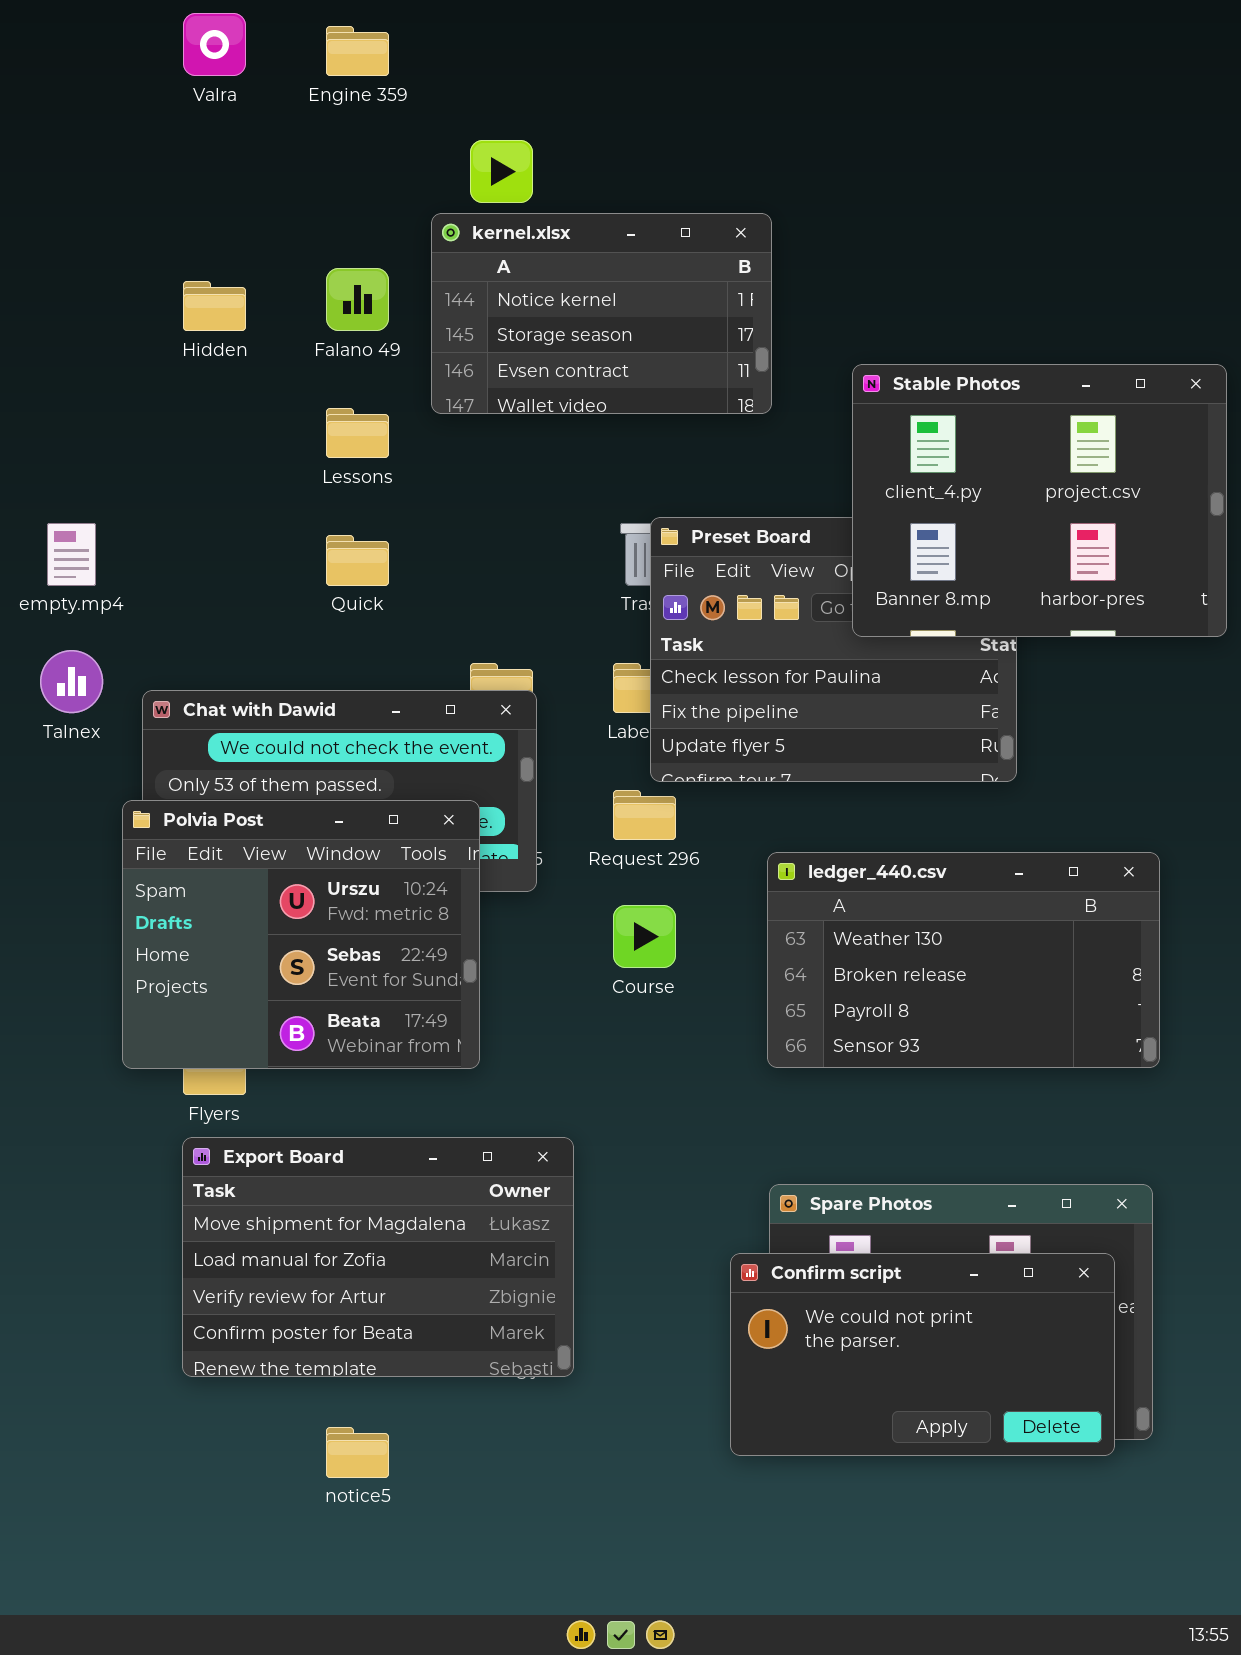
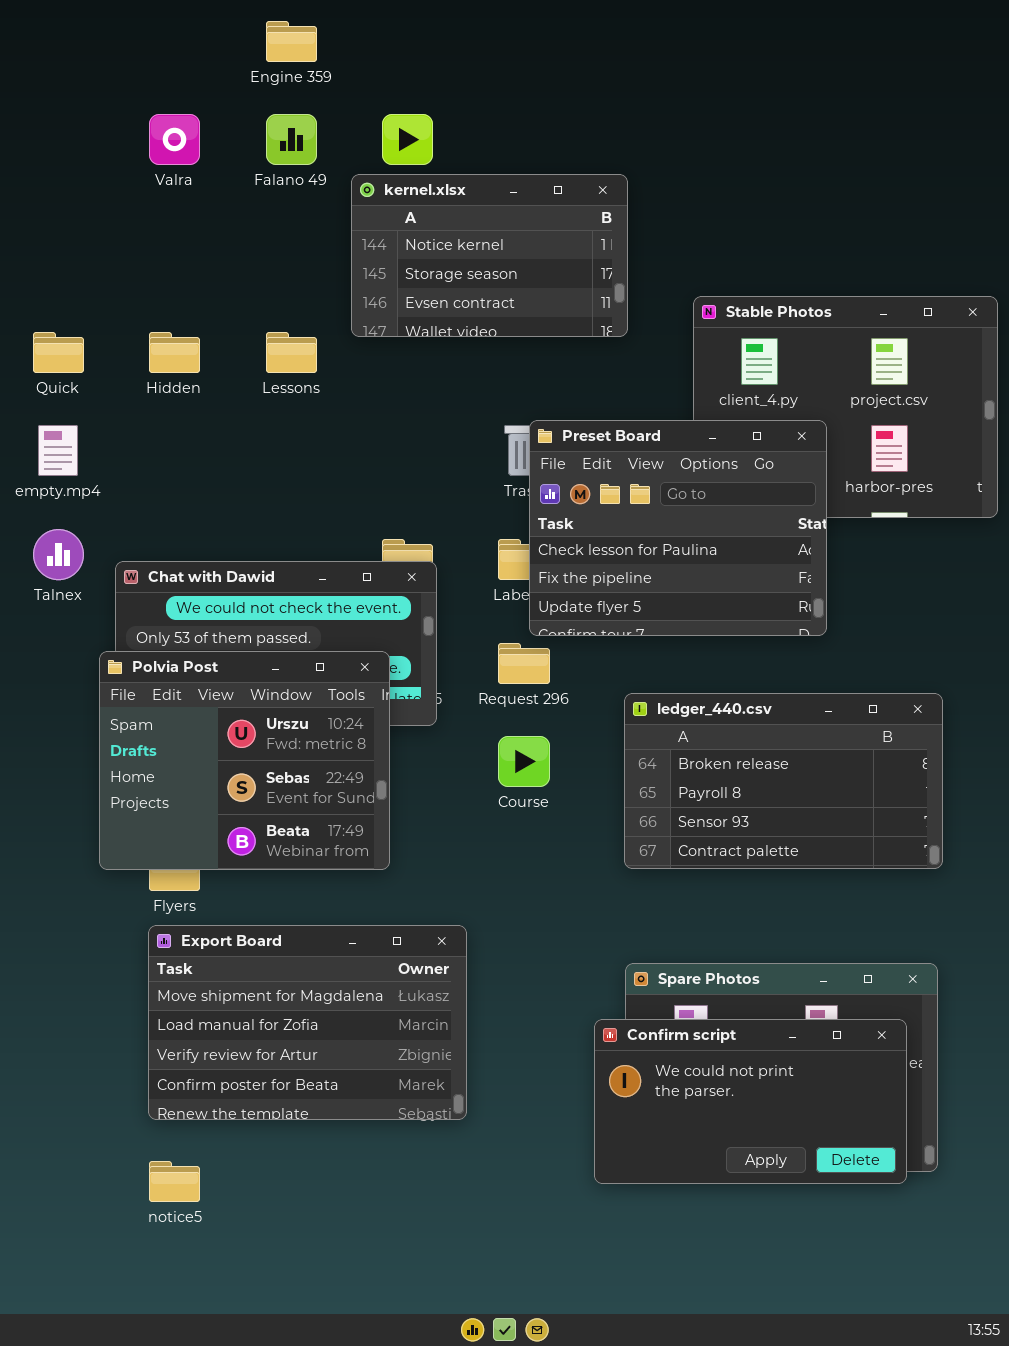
Valra: [183,13,246,76] -> [149,114,200,165], moved
Falano 49: [326,268,389,331] -> [266,114,317,165], moved
Hidden: [183,281,246,331] -> [149,332,200,373], moved
Preset Board: [650,517,1017,782] -> [529,420,827,636], raised
Quick: [326,535,389,586] -> [33,332,84,373], moved
ledger_440.csv: [767,852,1160,1068] -> [624,693,943,869], scrolled down 1 row
notice5: [326,1427,389,1478] -> [149,1161,200,1202], moved

